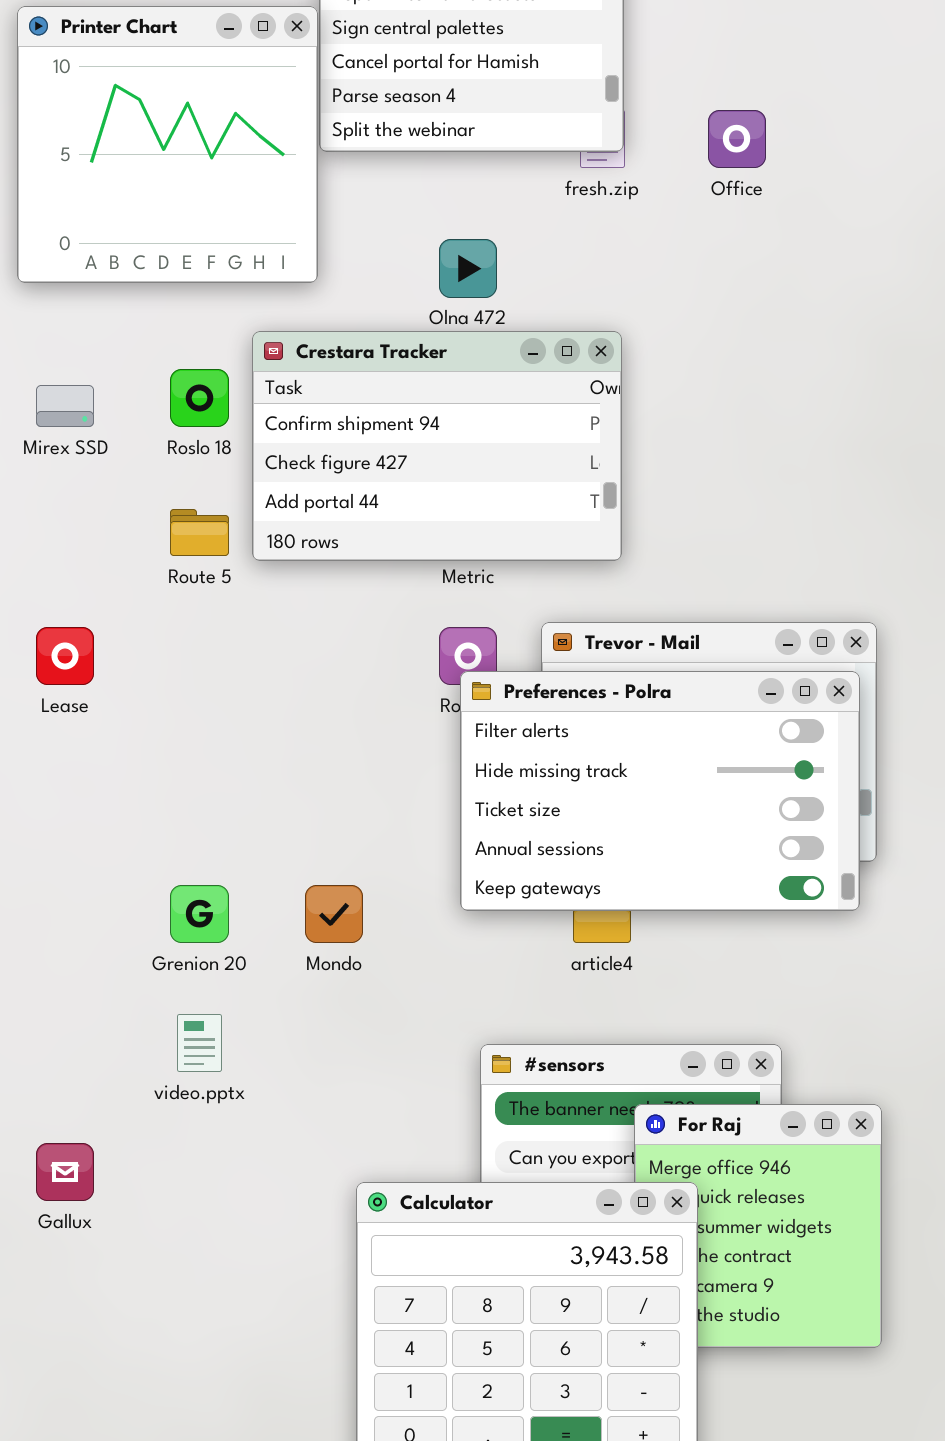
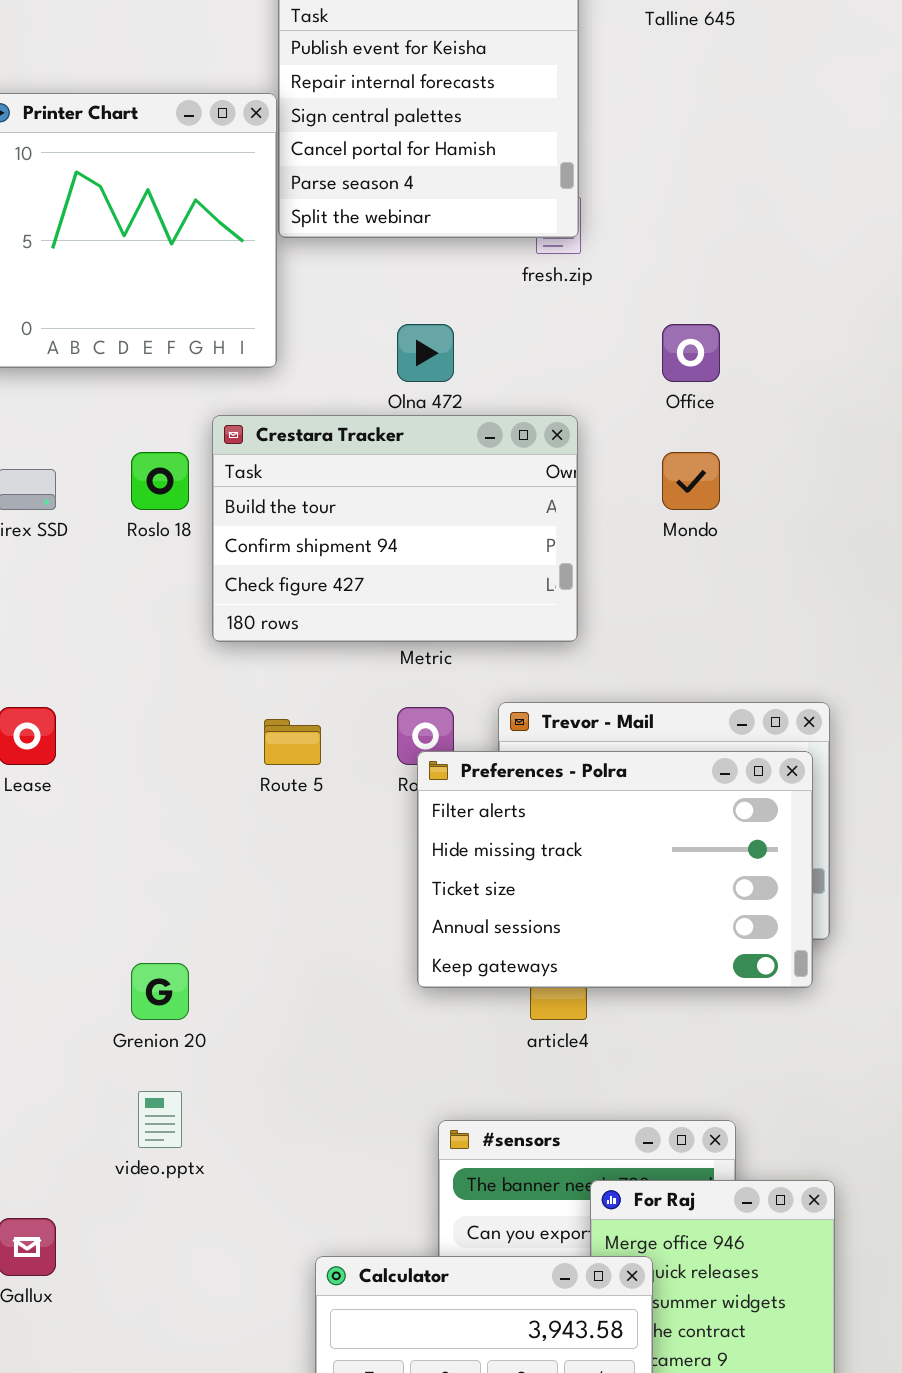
Office: [708,110,766,168] -> [662,324,720,382], moved
Crestara Tracker: [252,331,622,561] -> [212,415,578,642], scrolled up 1 row
Route 5: [170,509,229,556] -> [264,719,321,765], moved
Mondo: [305,885,363,943] -> [662,452,720,510], moved

